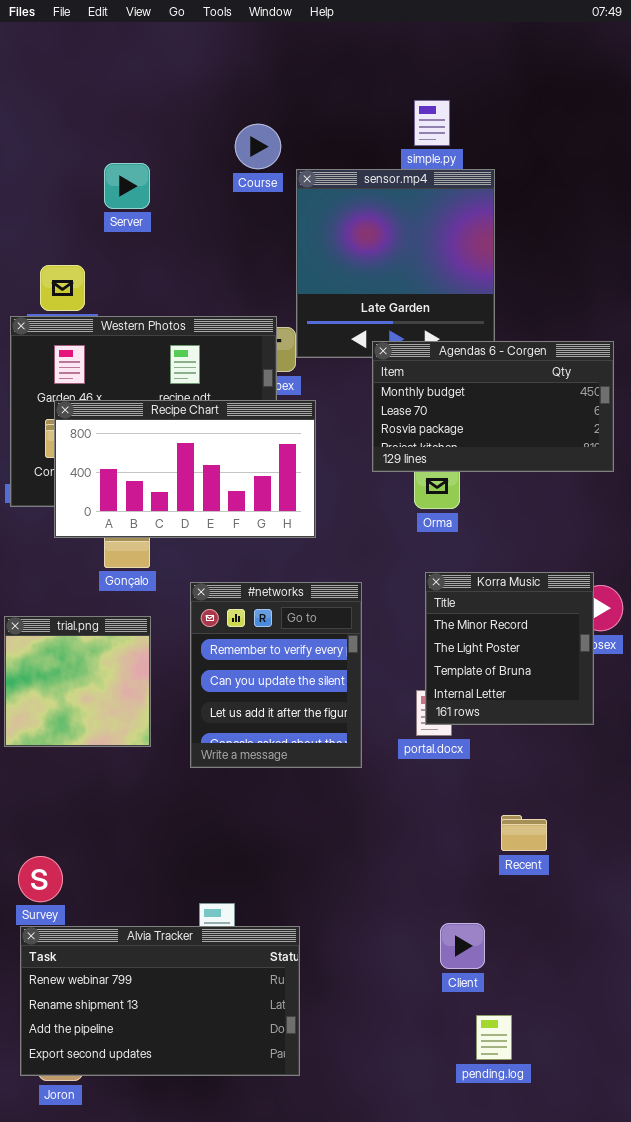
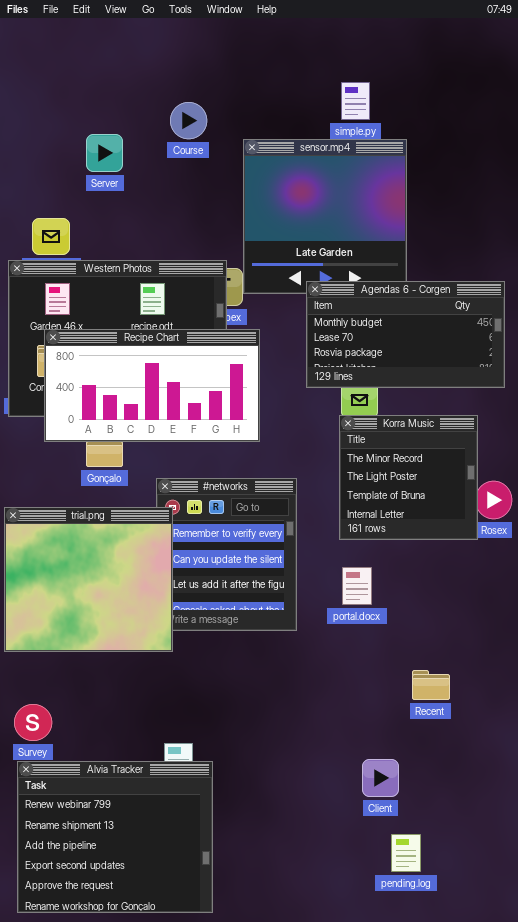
Course: [235,124,281,169] -> [170,102,207,139], moved
Korra Music: [425,572,594,725] -> [339,415,478,540], moved
trial.png: [4,616,151,747] -> [4,507,173,652], resized
Alvia Tracker: [20,926,300,1076] -> [17,761,213,913], resized

